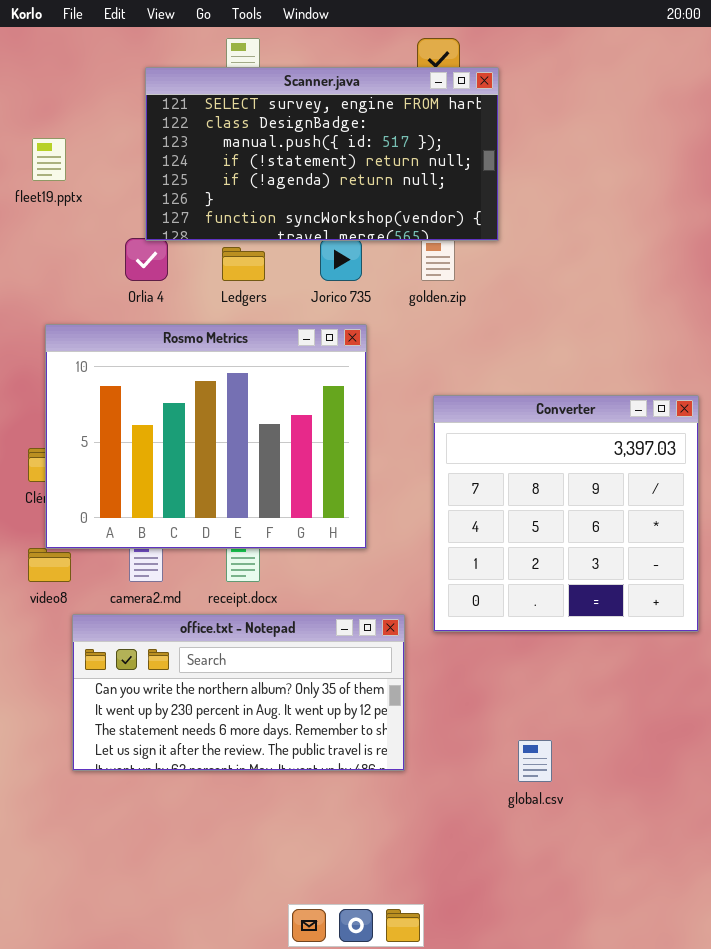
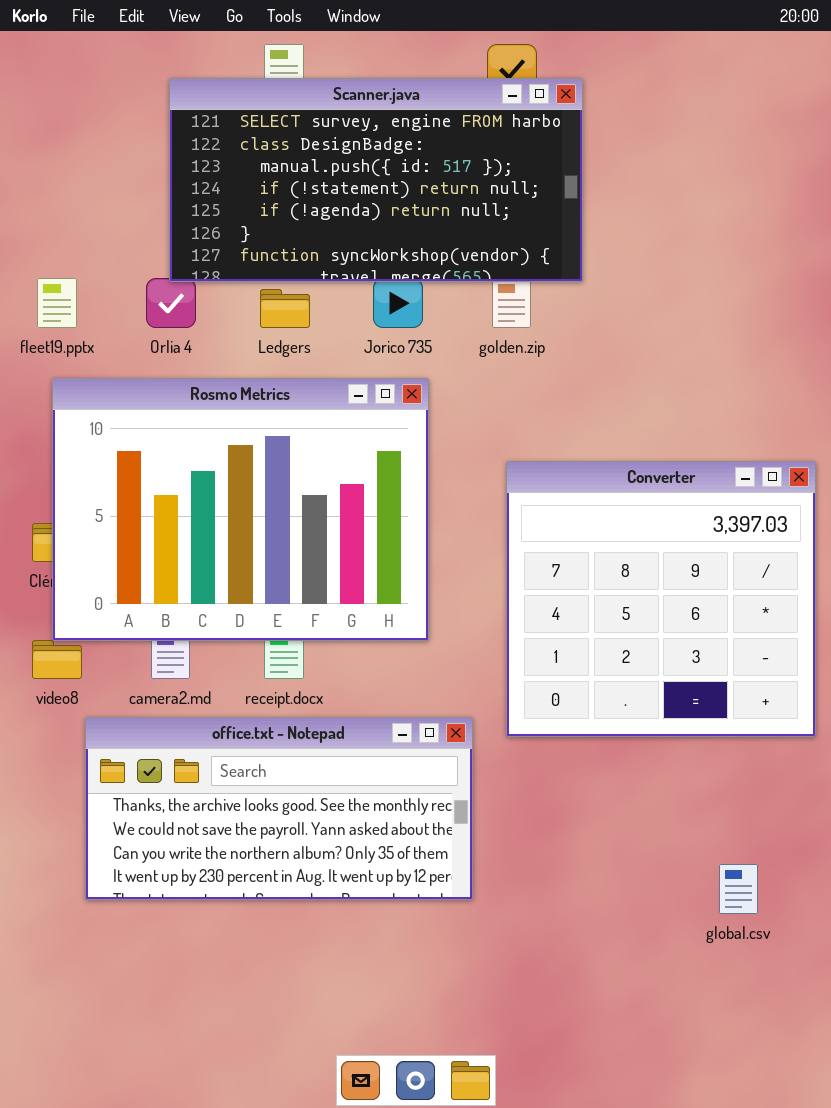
fleet19.pptx: [32,138,66,181] -> [37,278,77,328], moved
office.txt - Notepad: [72,614,405,771] -> [85,717,473,900], scrolled up 2 rows
global.csv: [518,740,552,782] -> [719,864,758,914], moved

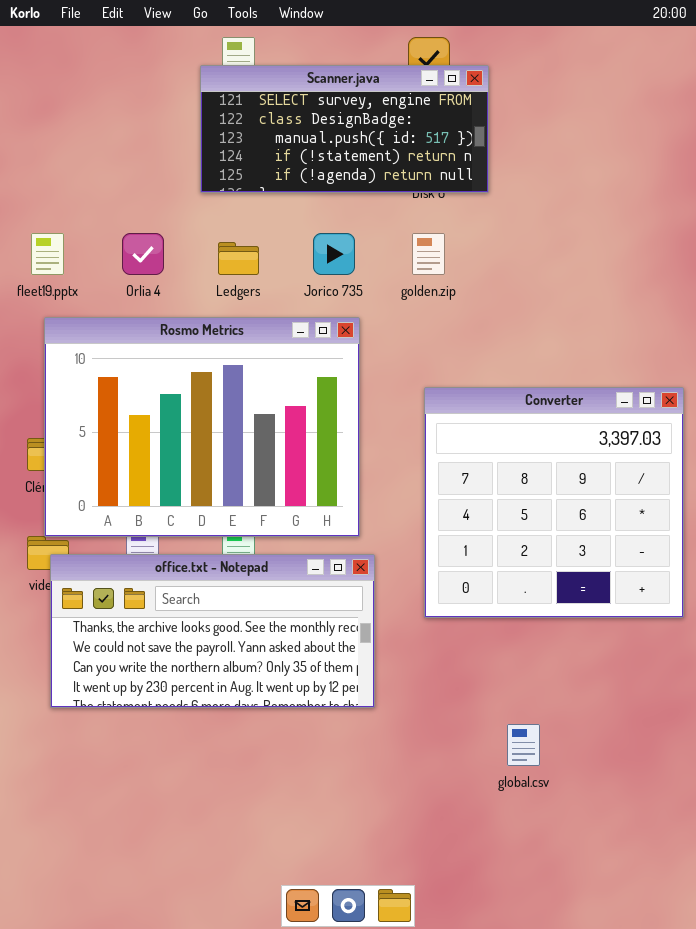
Scanner.java: [169,78,583,282] -> [200,65,489,193], resized
office.txt - Notepad: [85,717,473,900] -> [50,554,375,708], moved
global.csv: [719,864,758,914] -> [507,724,540,766], moved

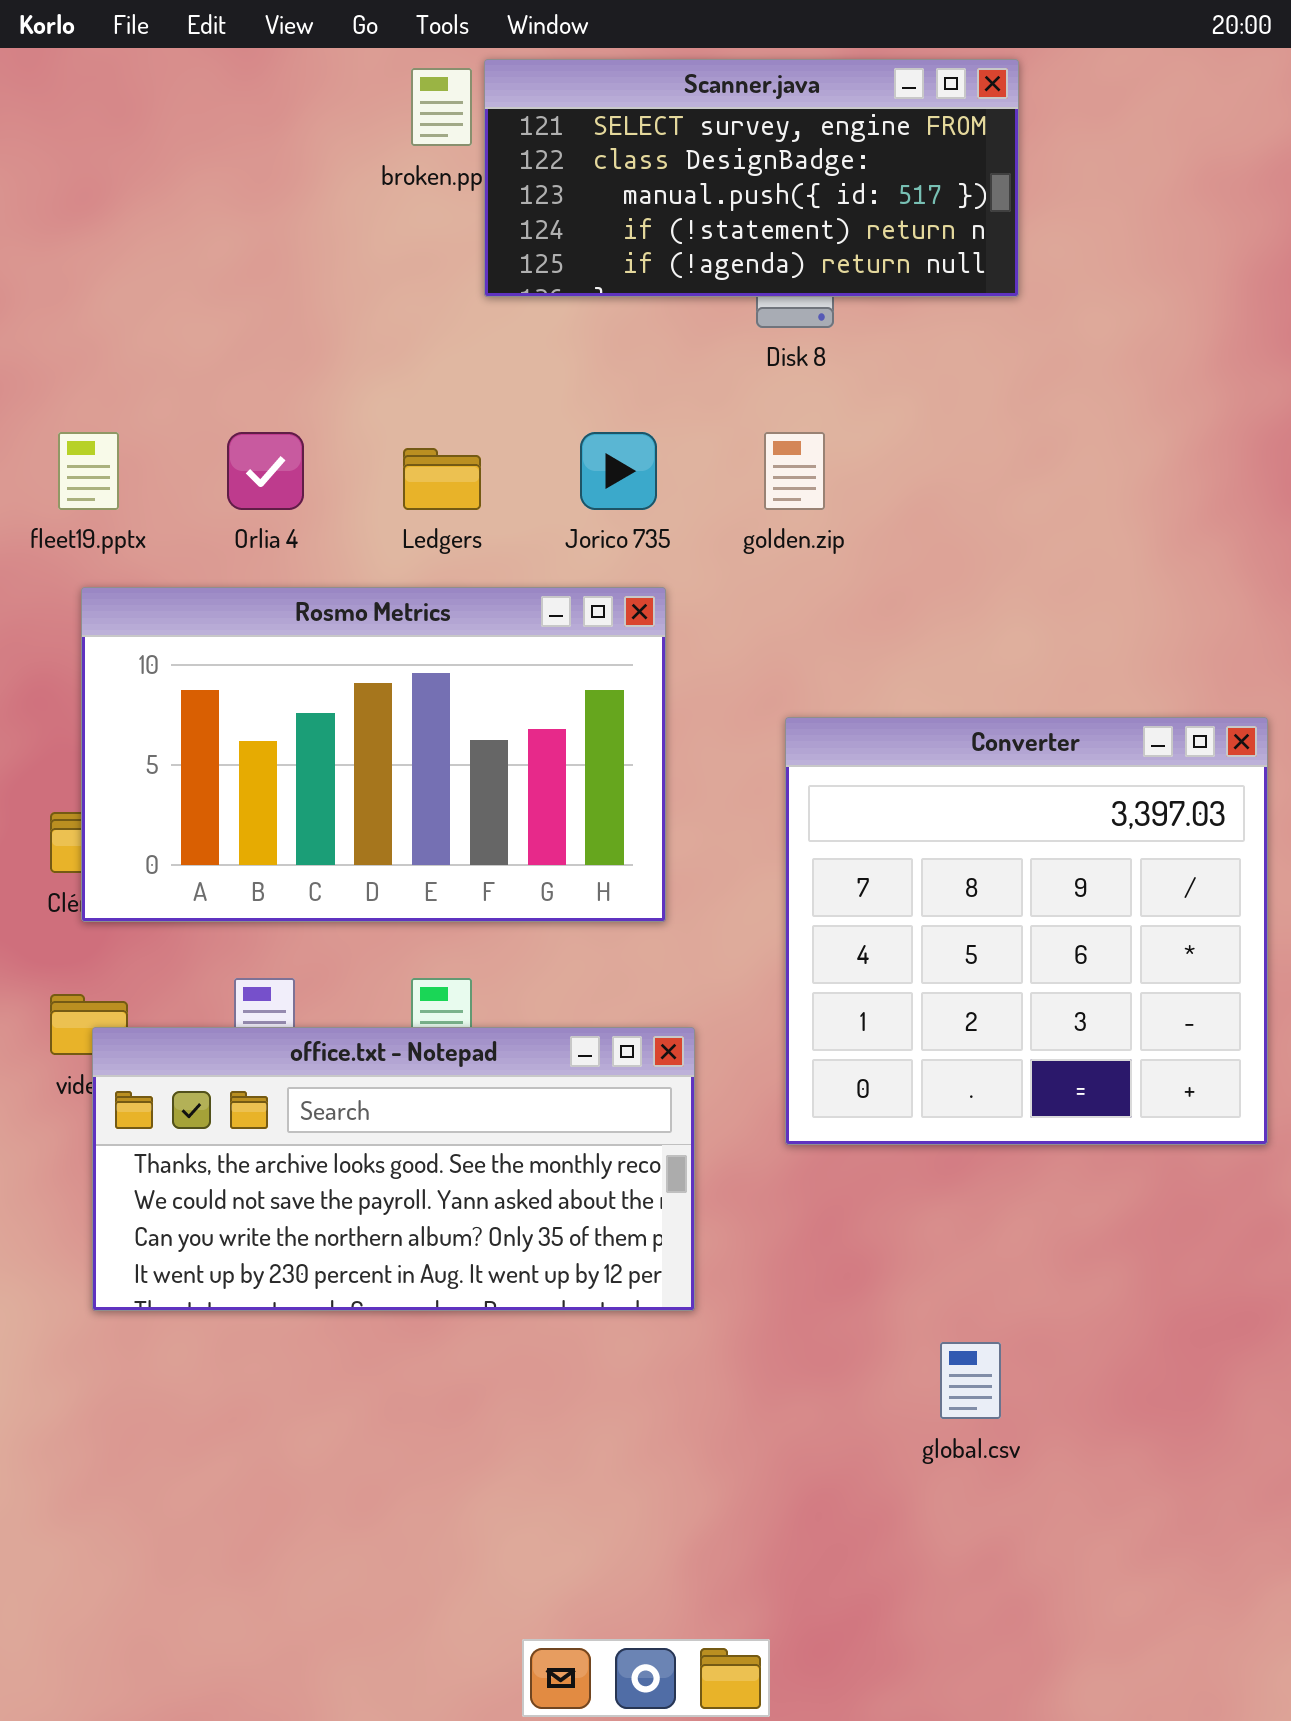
Scanner.java: [200,65,489,193] -> [484,59,1019,297], moved
Rosmo Metrics: [44,317,360,537] -> [81,587,666,922], resized

